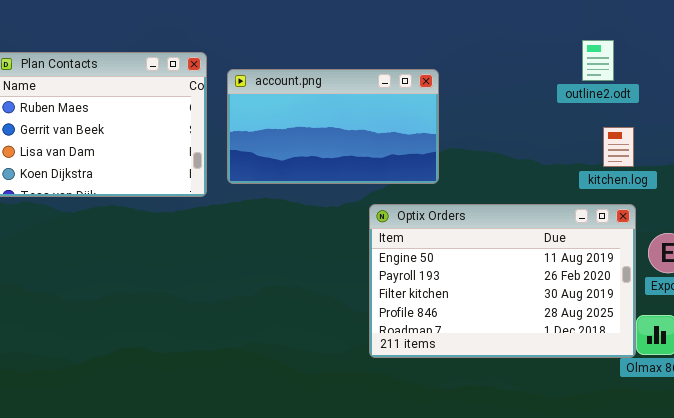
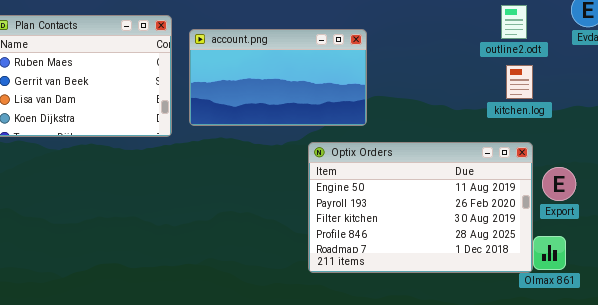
outline2.odt: [582,40,614,81] -> [501,5,527,39], moved
kitchen.log: [603,127,634,167] -> [506,65,533,99], moved

